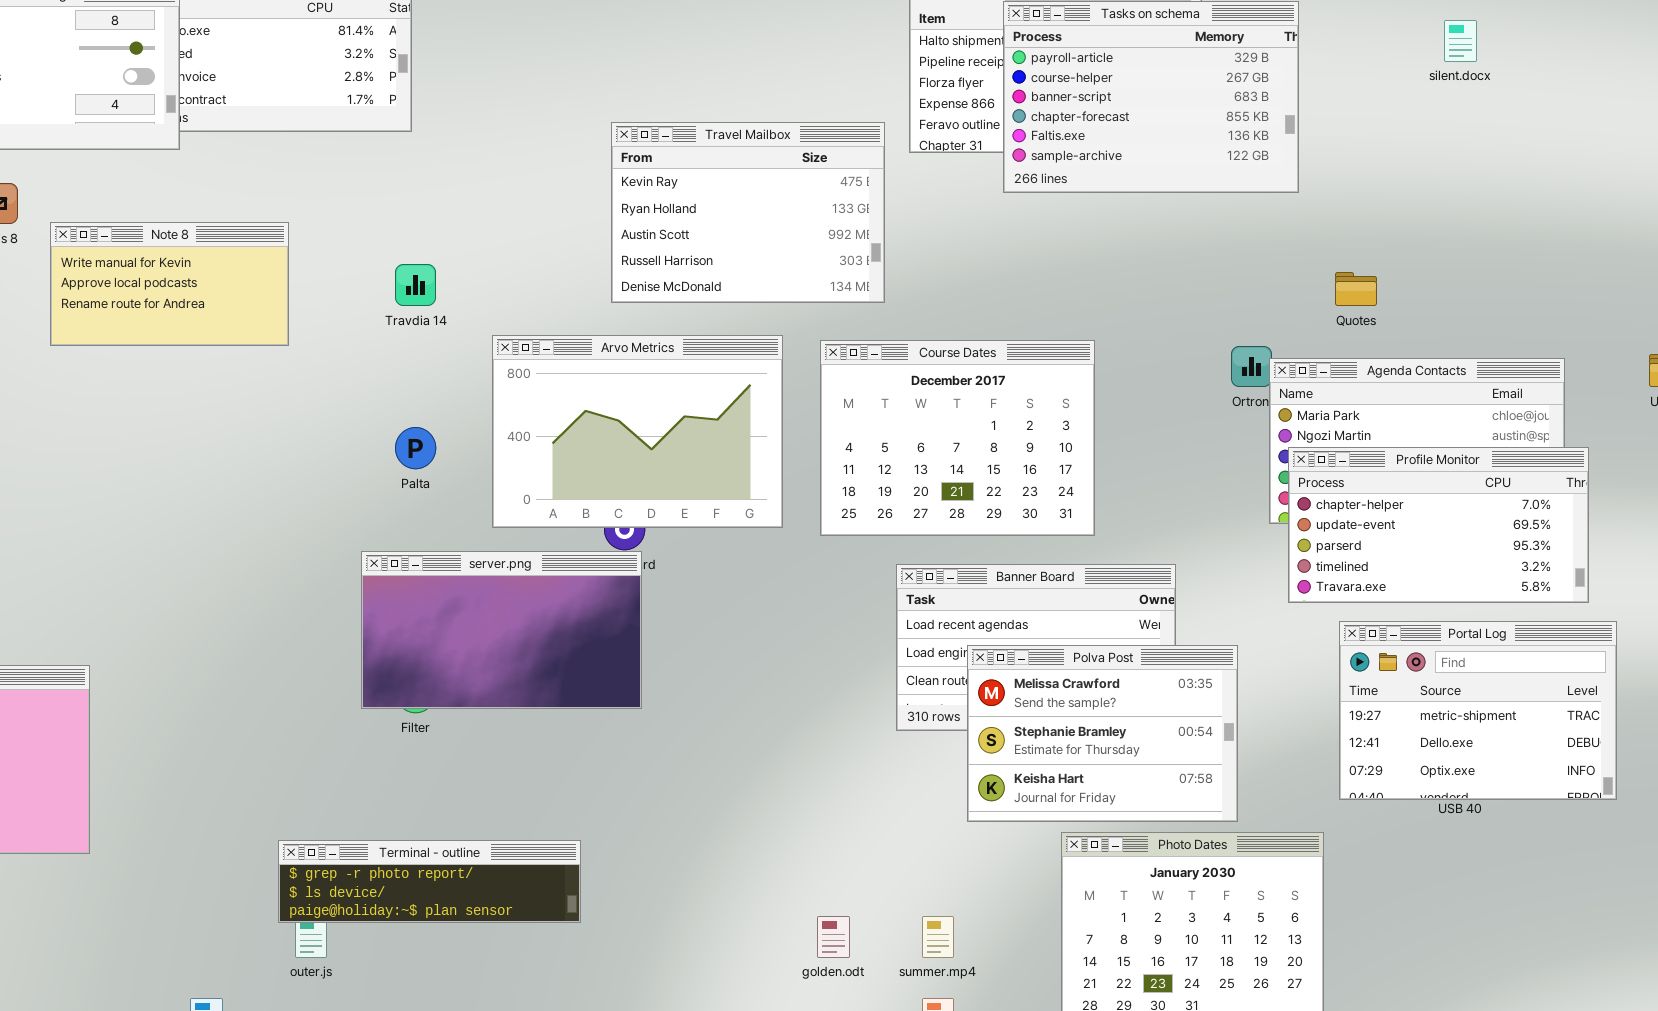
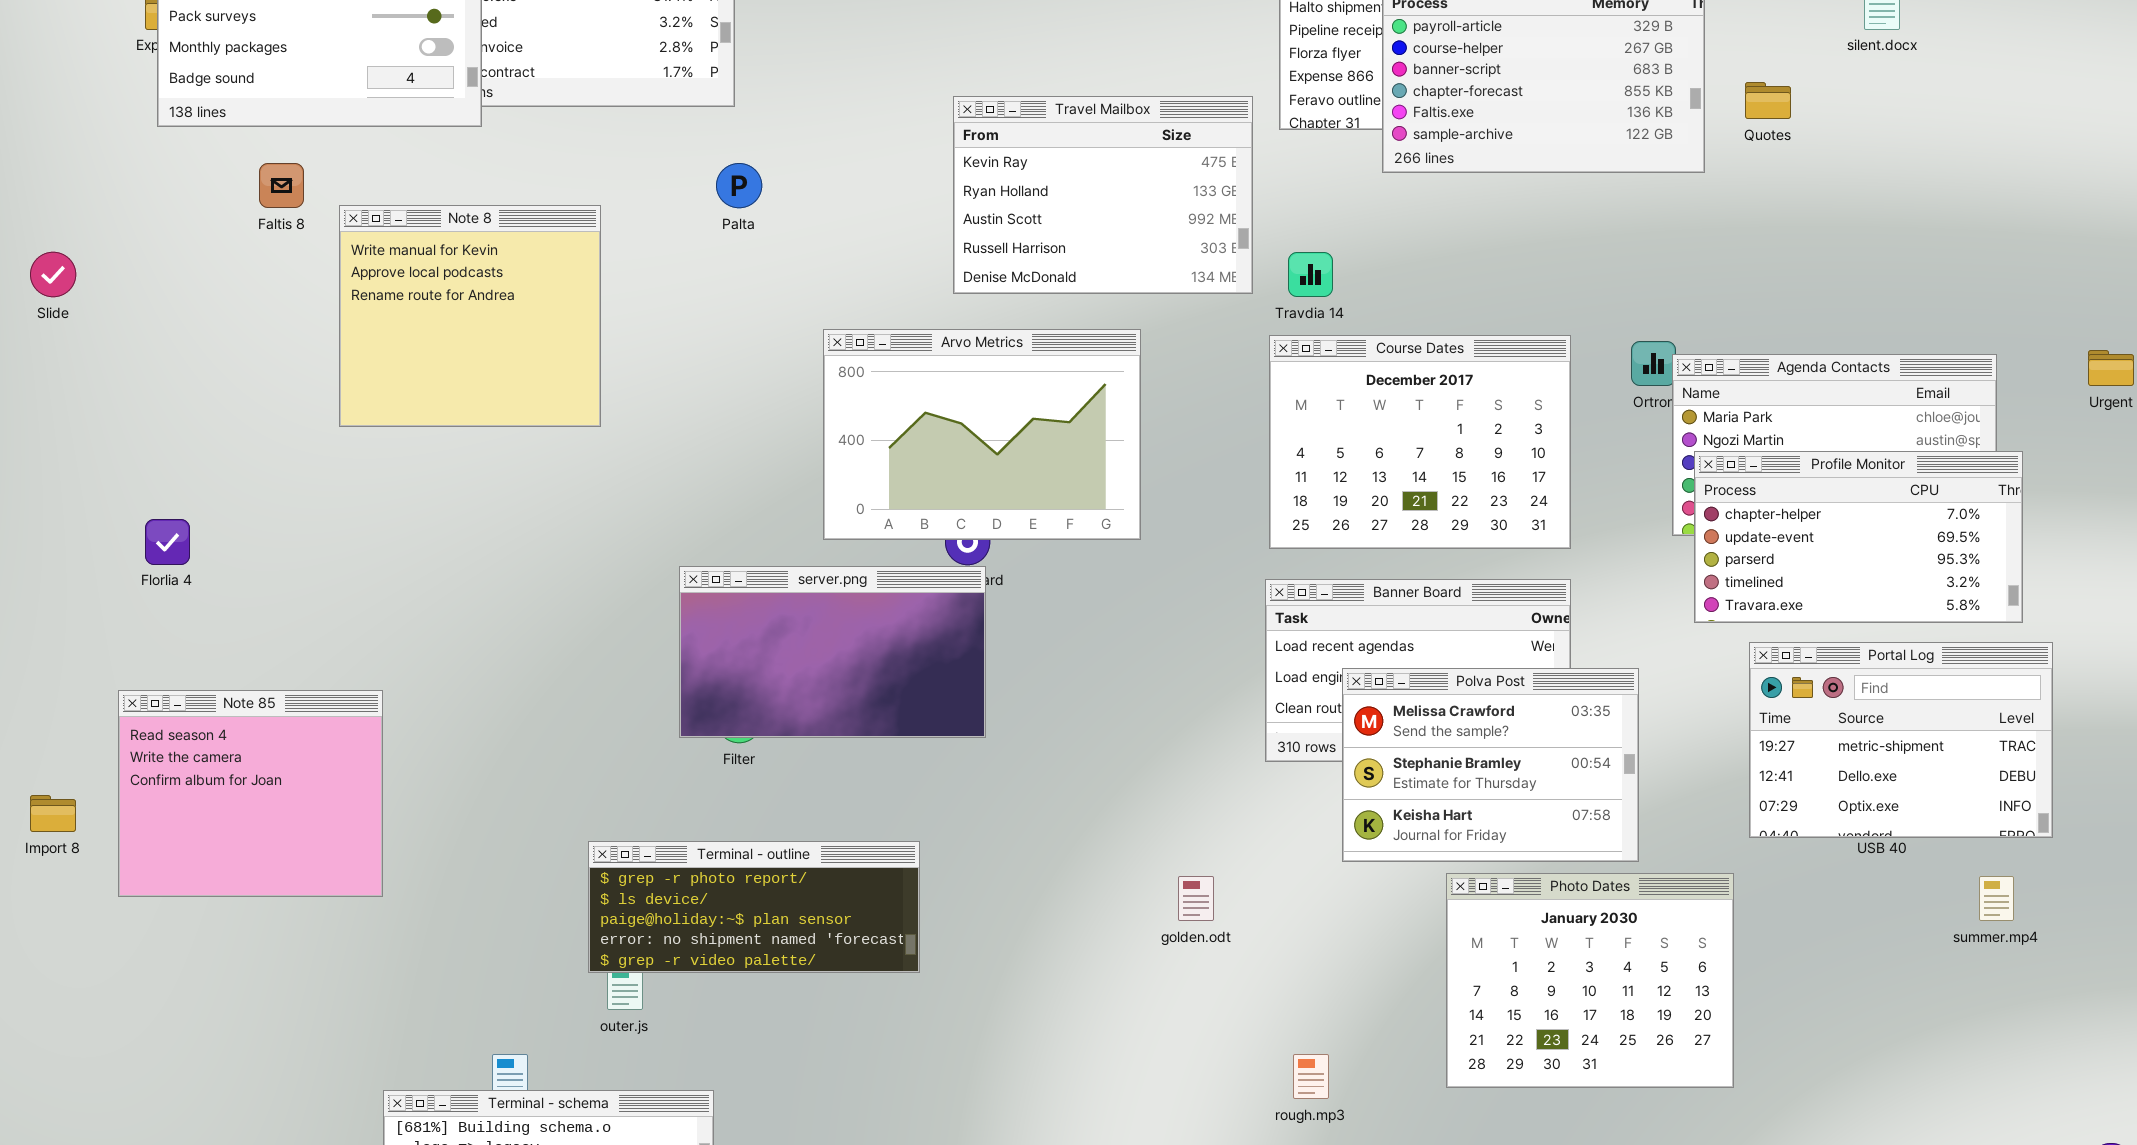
Note 8: [50,222,289,346] -> [339,205,601,427], resized
Travdia 14: [395,264,436,306] -> [1288,252,1333,297], moved
Quotes: [1335,272,1377,306] -> [1745,82,1791,119], moved
Course Dates: [820,340,1095,536] -> [1269,335,1571,549], moved
Palta: [395,427,436,469] -> [716,163,762,208], moved
Terminal - outline: [278,840,581,923] -> [588,841,920,973], resized
golden.odt: [817,916,850,958] -> [1178,876,1214,921], moved
summer.mp4: [922,916,954,958] -> [1979,876,2014,921], moved

